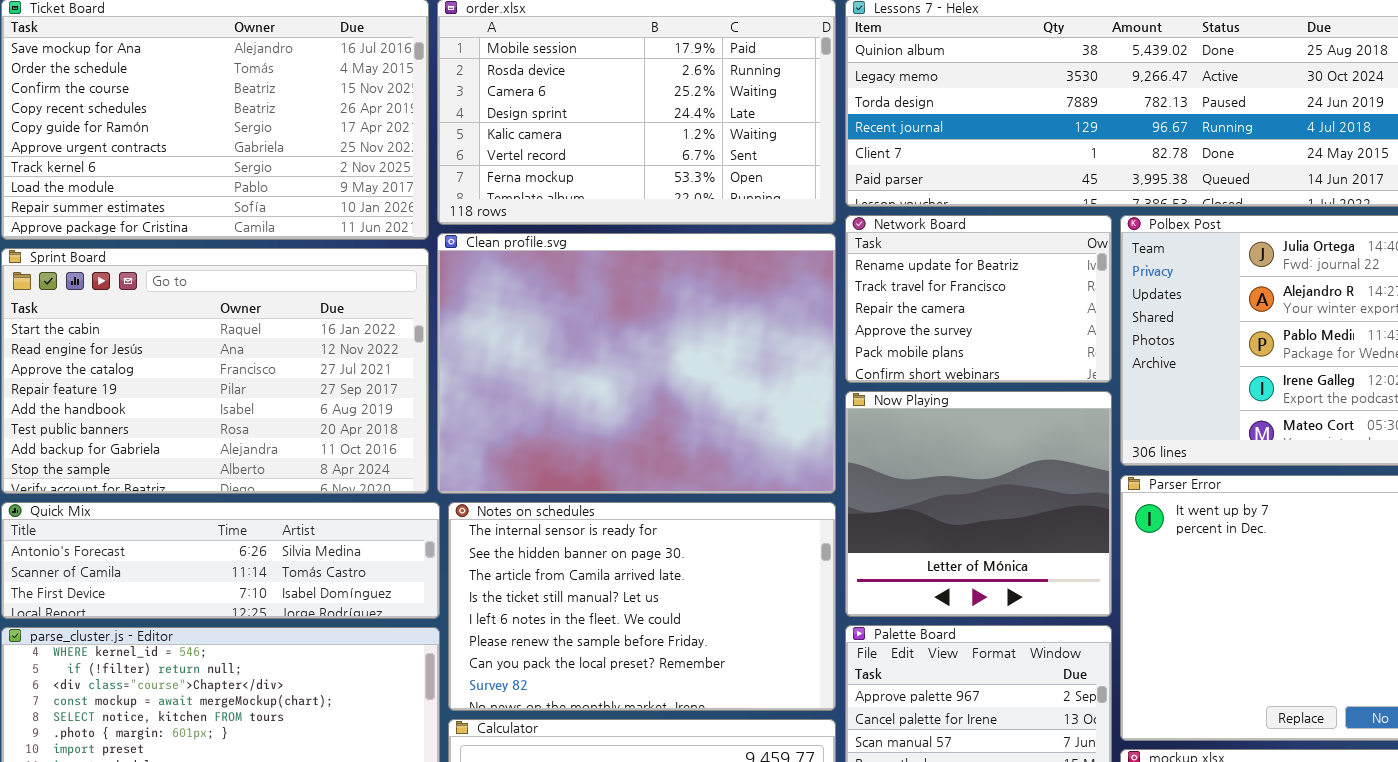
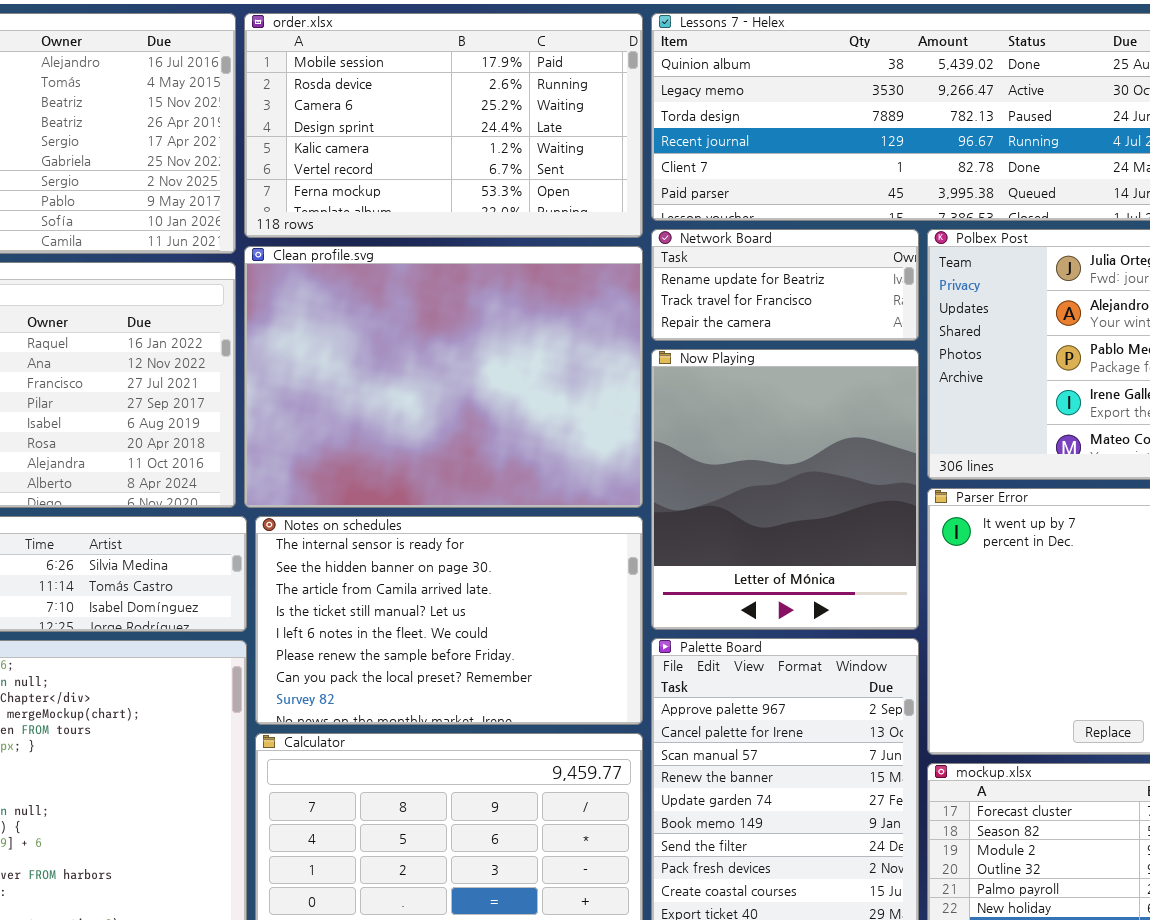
Network Board: [845,215,1112,383] -> [651,229,919,341], resized
Now Playing: [845,391,1112,617] -> [651,349,919,630], resized

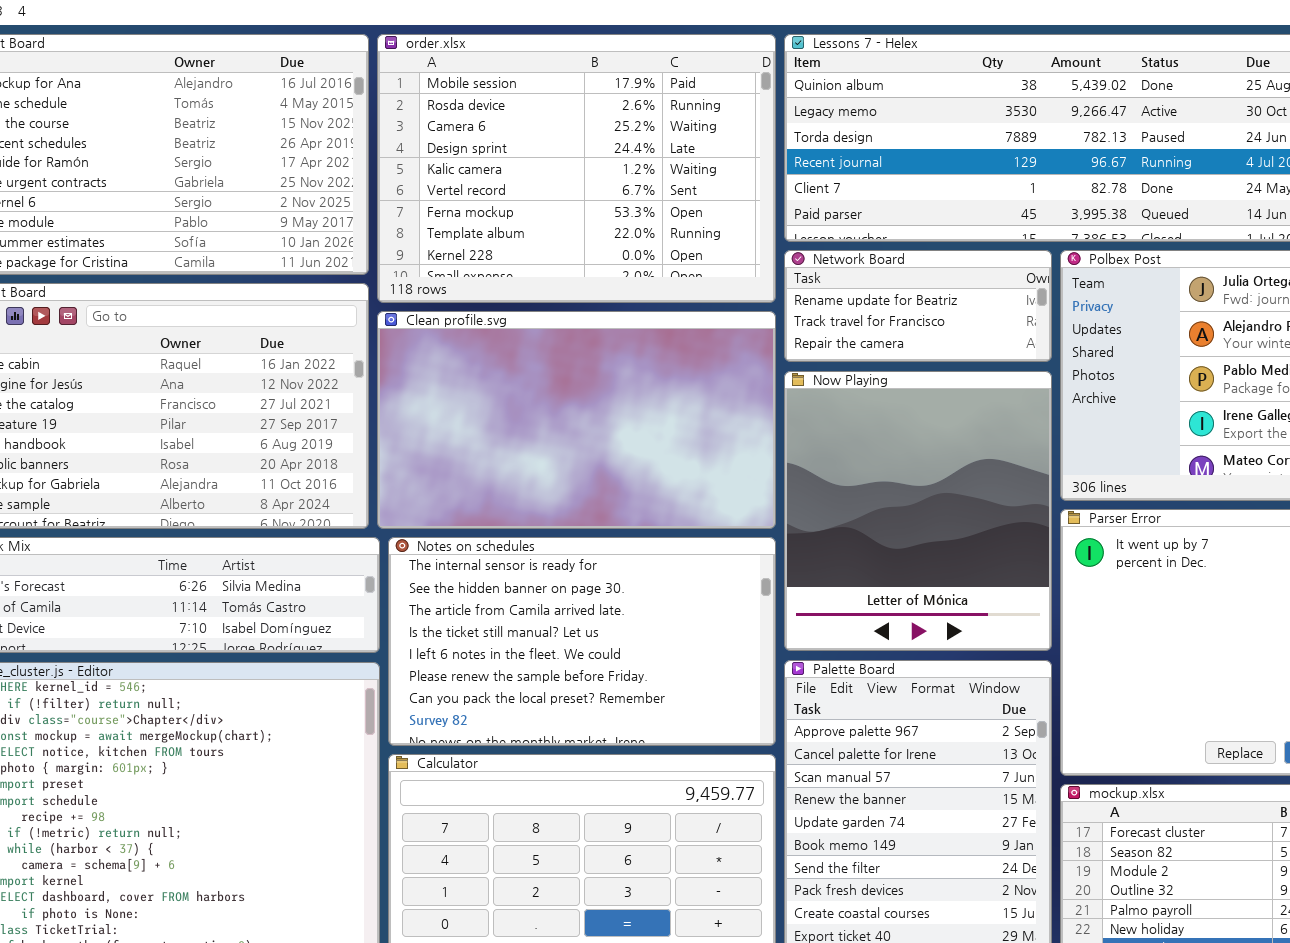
order.xlsx: [244,13,643,238] -> [377,34,776,303], resized
Clean profile.svg: [244,246,643,508] -> [377,311,776,529], resized

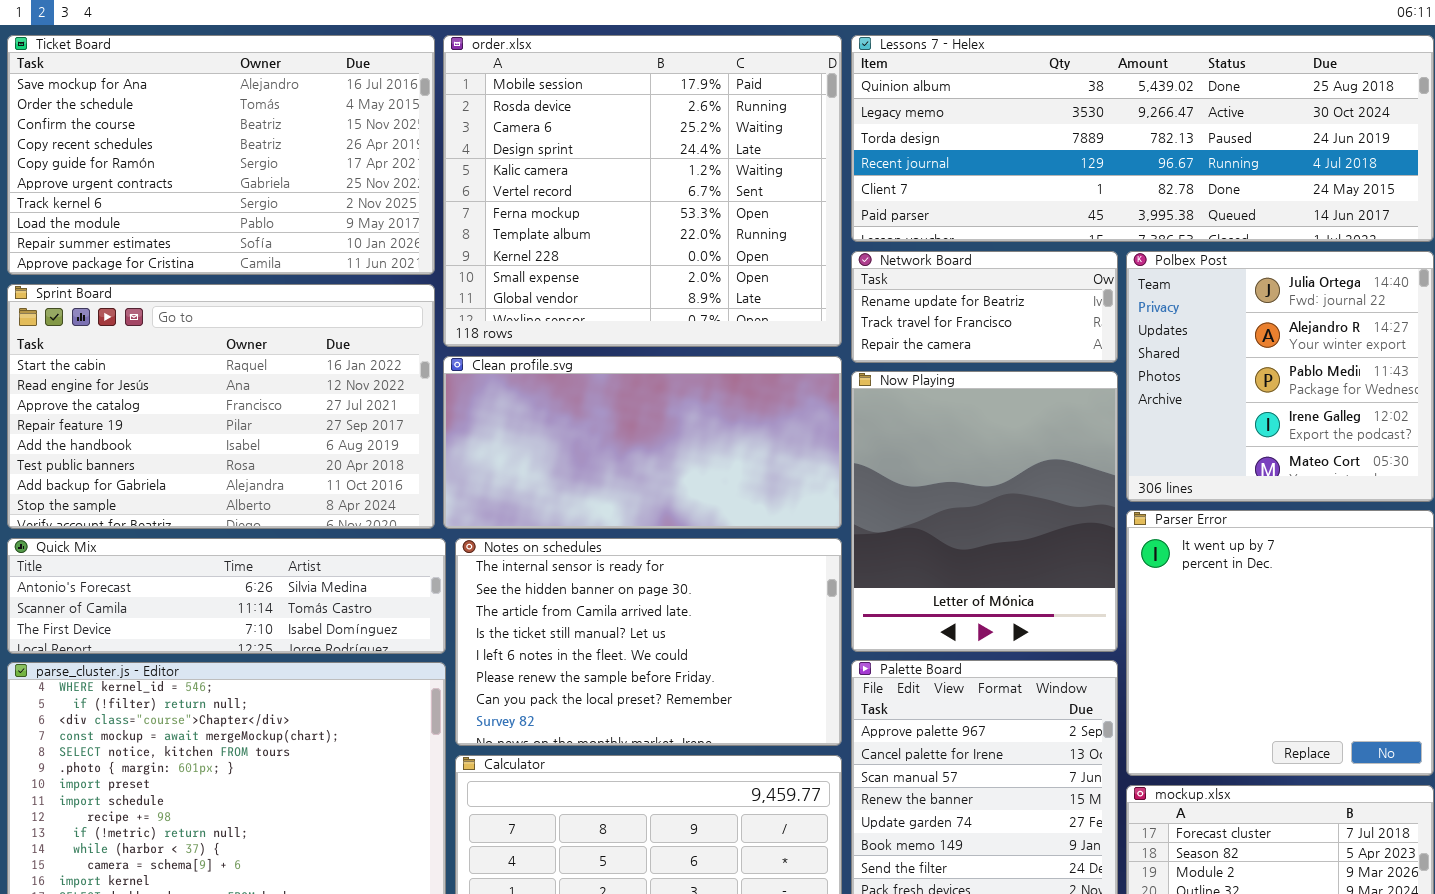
order.xlsx: [377,34,776,303] -> [443,35,842,347], resized
Clean profile.svg: [377,311,776,529] -> [443,356,842,529], resized

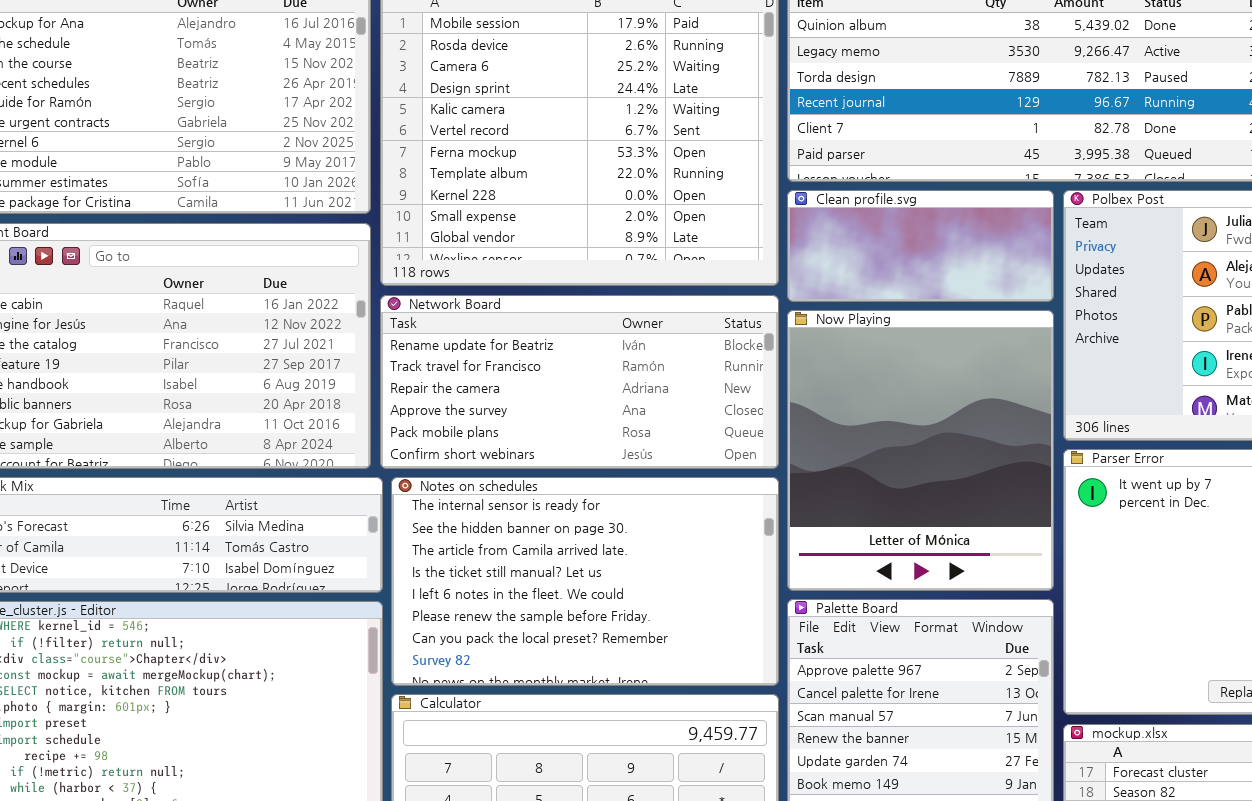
Network Board: [851,251,1118,363] -> [380,295,779,469], moved, resized
Clean profile.svg: [443,356,842,529] -> [787,190,1054,302], moved, resized

